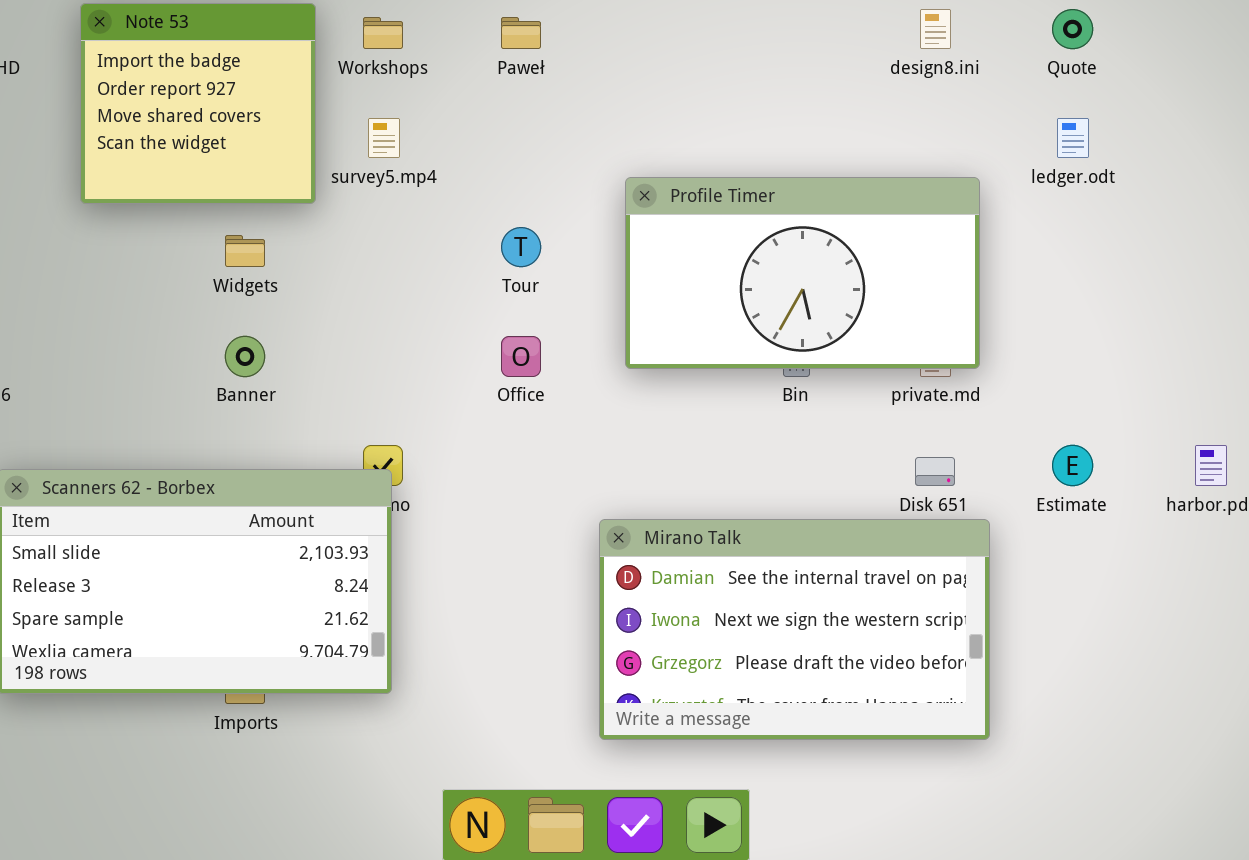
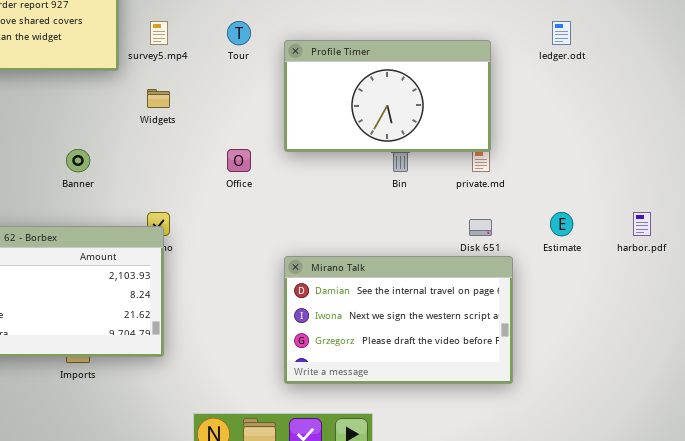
Profile Timer: [625,177,980,369] -> [284,40,491,152], moved
Tour: [501,227,541,267] -> [227,21,251,45], moved
Widgets: [225,235,265,267] -> [147,89,170,108], moved

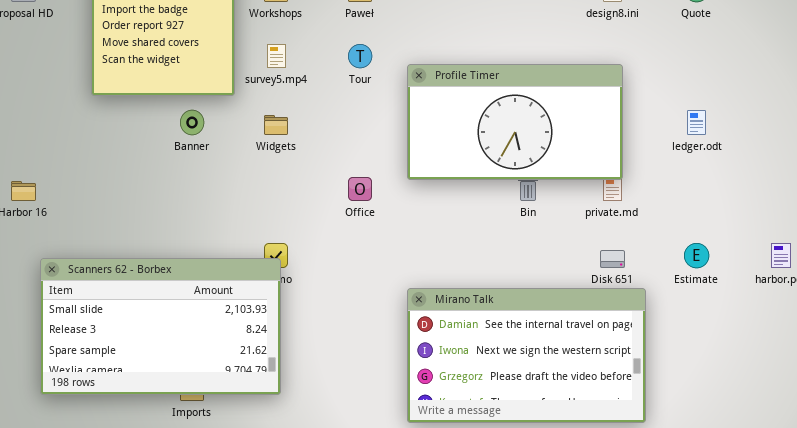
ledger.odt: [552,21,571,45] -> [687,110,706,135], moved
Banner: [66,149,90,172] -> [180,110,204,135], moved

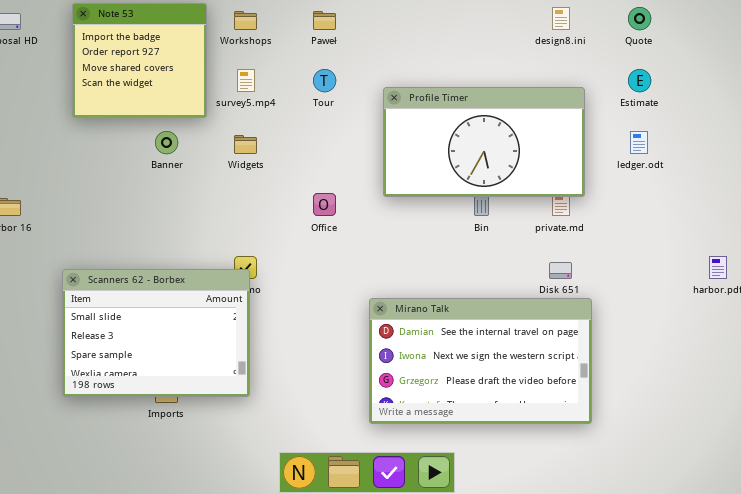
Profile Timer: [407,64,623,180] -> [383,87,585,197], moved
Estimate: [684,243,709,268] -> [628,69,651,92], moved
Scanners 62 - Borbex: [40,258,281,395] -> [62,269,250,397], resized

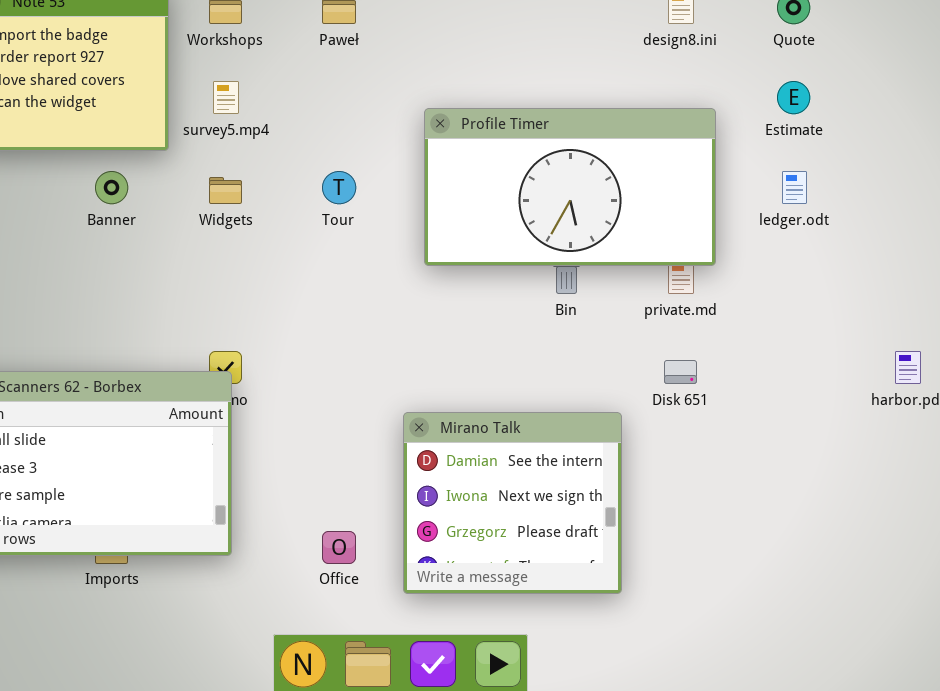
Tour: [313,69,336,92] -> [322,171,356,204], moved
Office: [313,193,336,216] -> [322,531,356,564], moved
Mirano Talk: [369,298,592,424] -> [403,412,622,594], resized

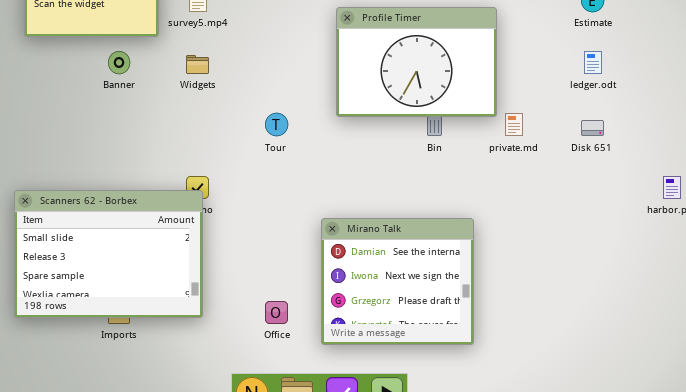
Profile Timer: [424,108,716,266] -> [336,7,497,117], resized
Tour: [322,171,356,204] -> [265,113,288,136], moved
Disk 651: [664,360,697,384] -> [581,120,604,136], moved

